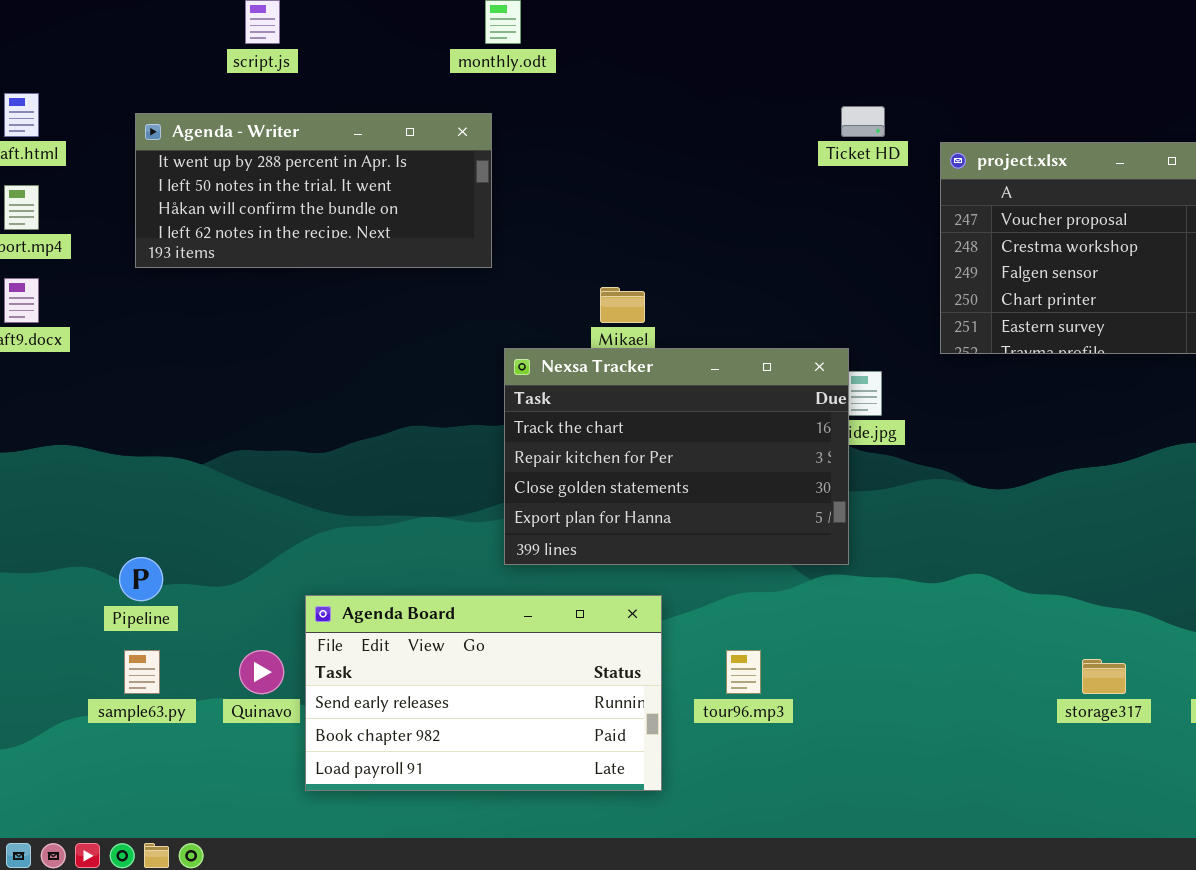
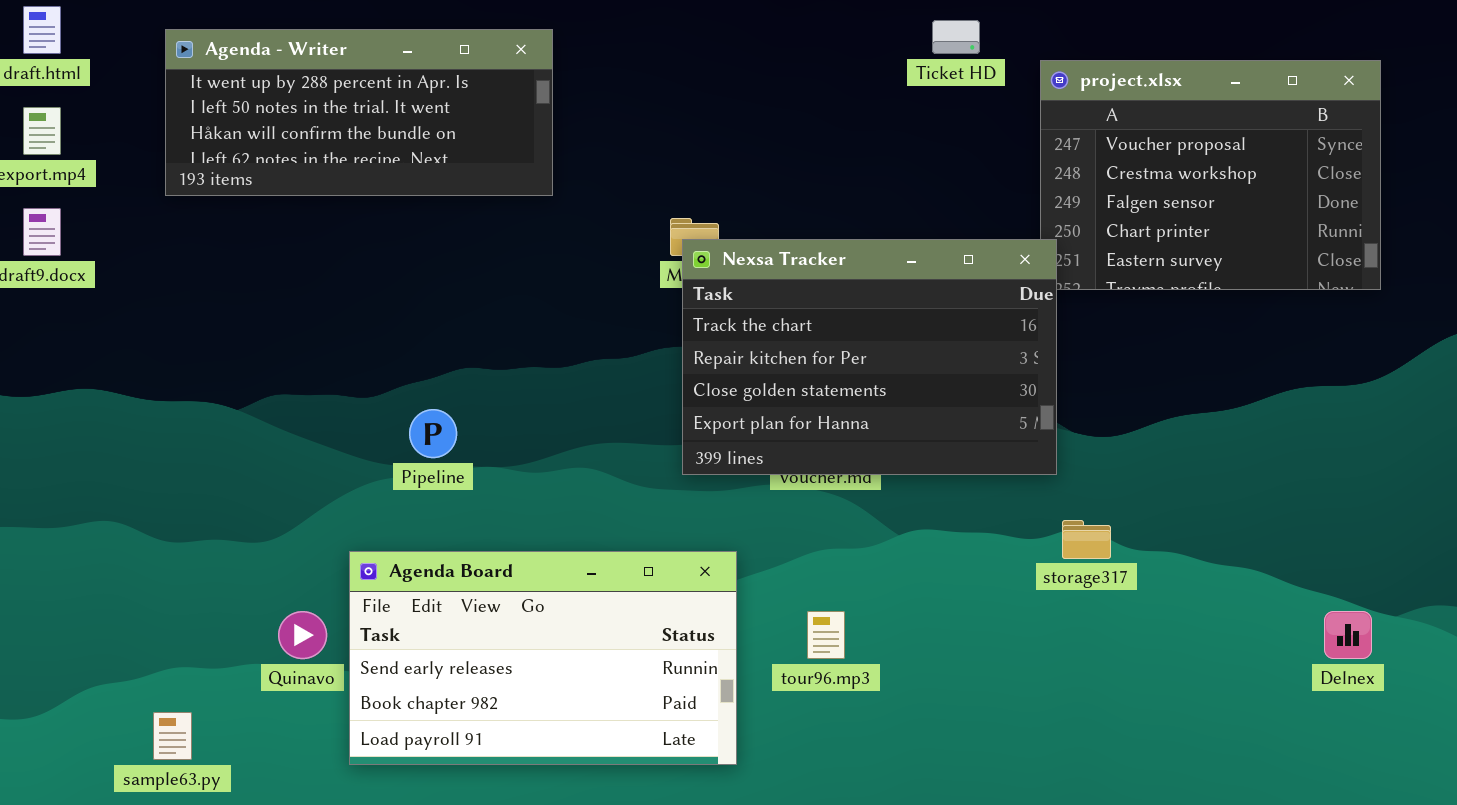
Nexsa Tracker: [504,348,849,565] -> [682,239,1057,475], moved
Pipeline: [119,557,163,601] -> [409,409,457,458], moved
sample63.py: [124,650,160,694] -> [153,712,192,760], moved
storage317: [1082,659,1126,694] -> [1062,520,1111,559], moved

